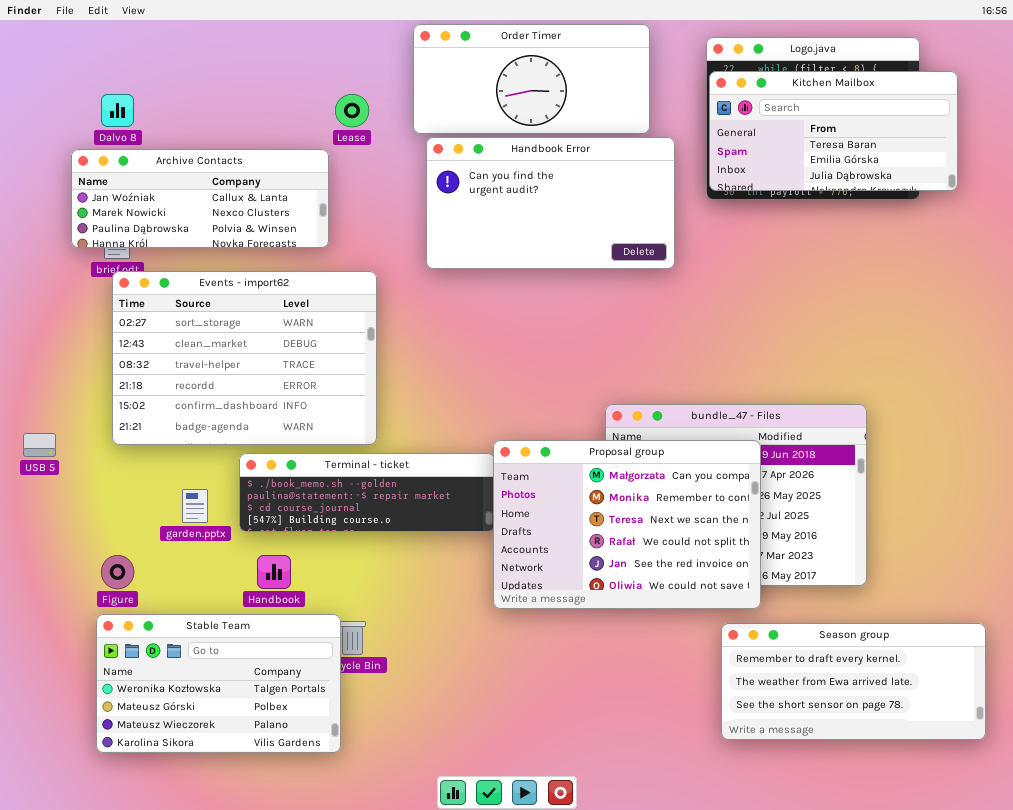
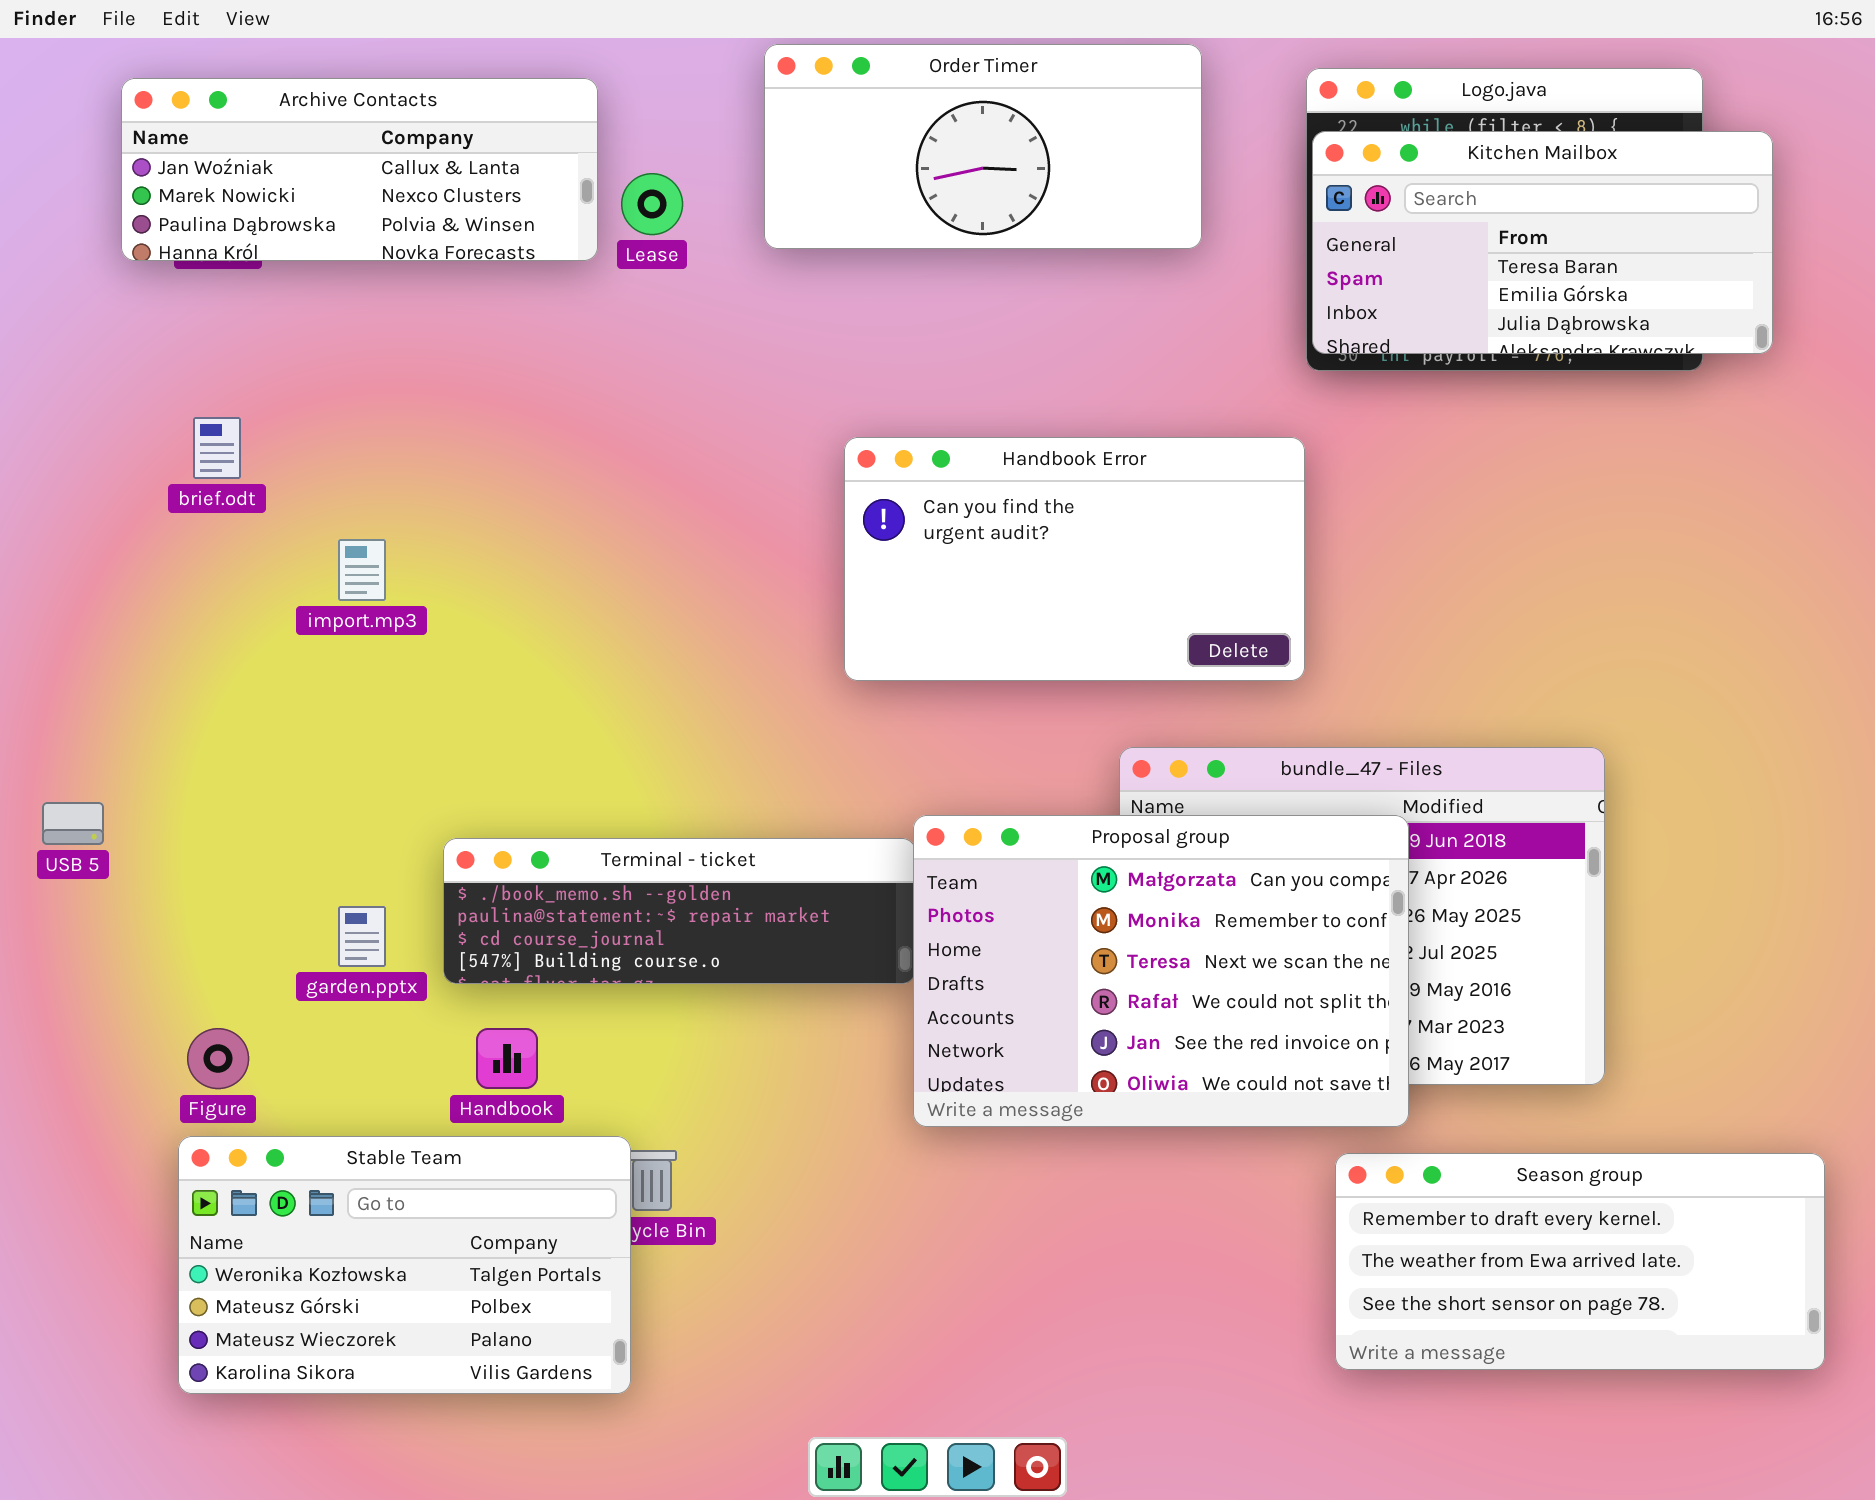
Handbook Error: [426,137,675,269] -> [844,437,1305,681], moved
Archive Contacts: [71,149,329,248] -> [121,78,598,261], moved
Events - import62: [112,271,377,445] -> none, closed

